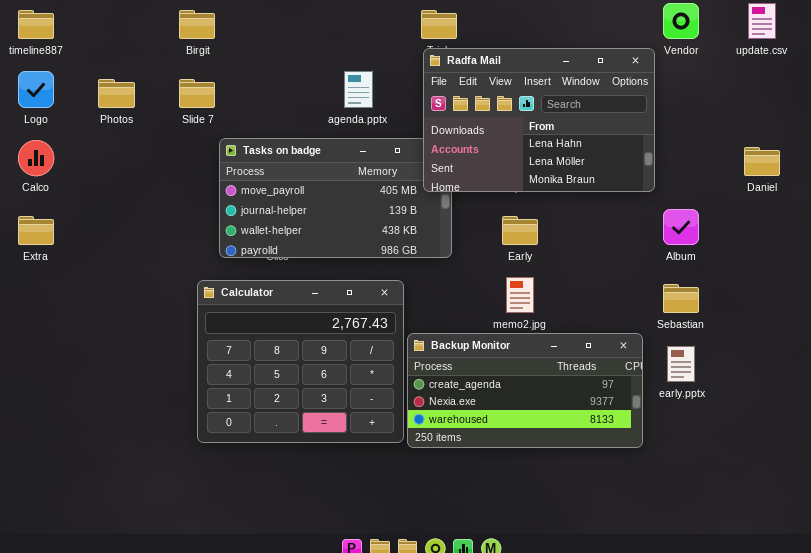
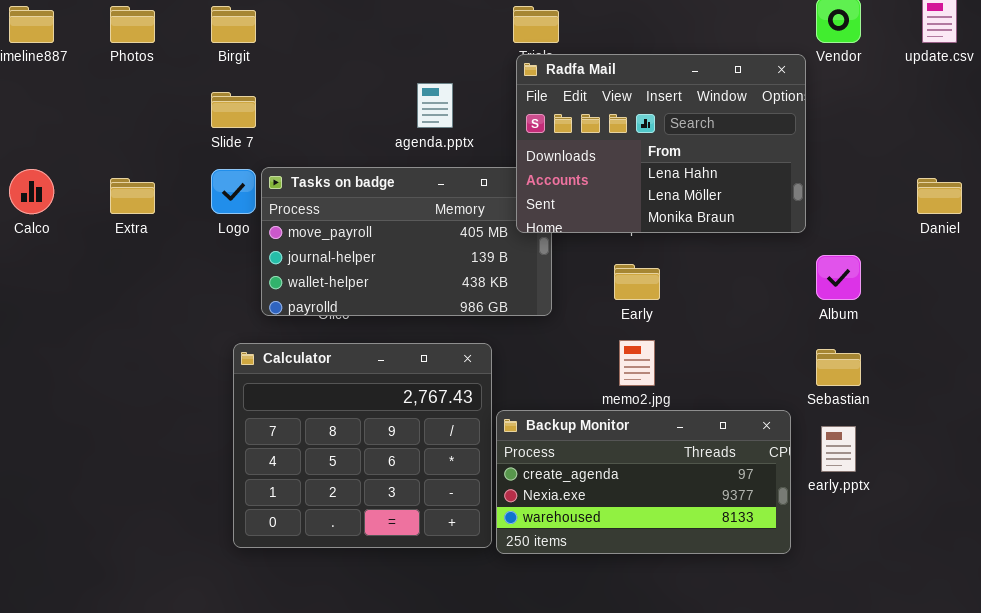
Logo: [18,71,54,108] -> [211,169,256,214], moved
Photos: [98,79,135,108] -> [110,6,155,43], moved
Extra: [18,216,54,245] -> [110,178,155,214], moved

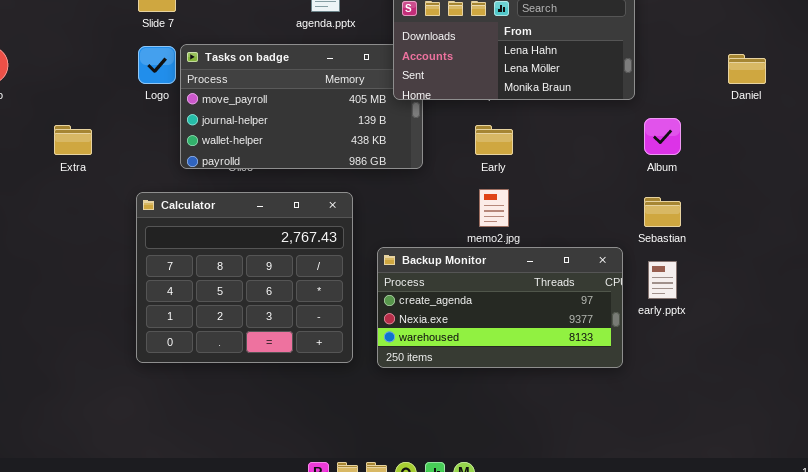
Extra: [110,178,155,214] -> [54,125,92,155], moved
Calculator: [233,343,492,548] -> [136,192,353,363], moved

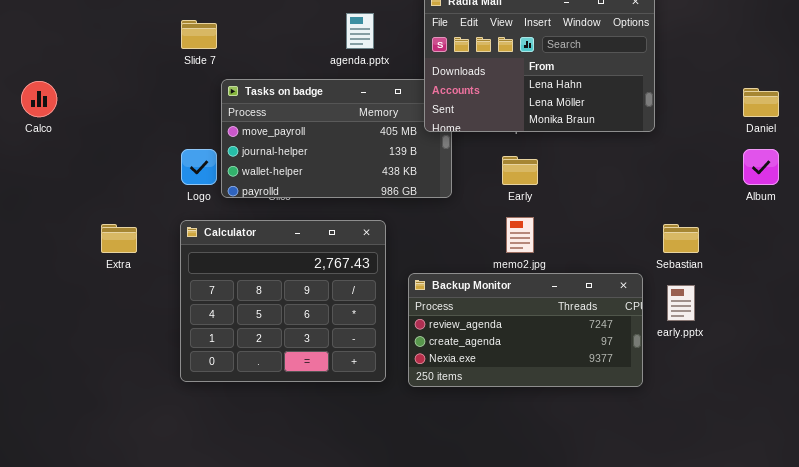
Logo: [138,46,176,84] -> [181,149,217,185], moved
Album: [644,118,681,155] -> [743,149,779,185], moved
Extra: [54,125,92,155] -> [101,224,137,253], moved
Backup Monitor: [377,247,623,368] -> [408,273,643,387], scrolled up 1 row

